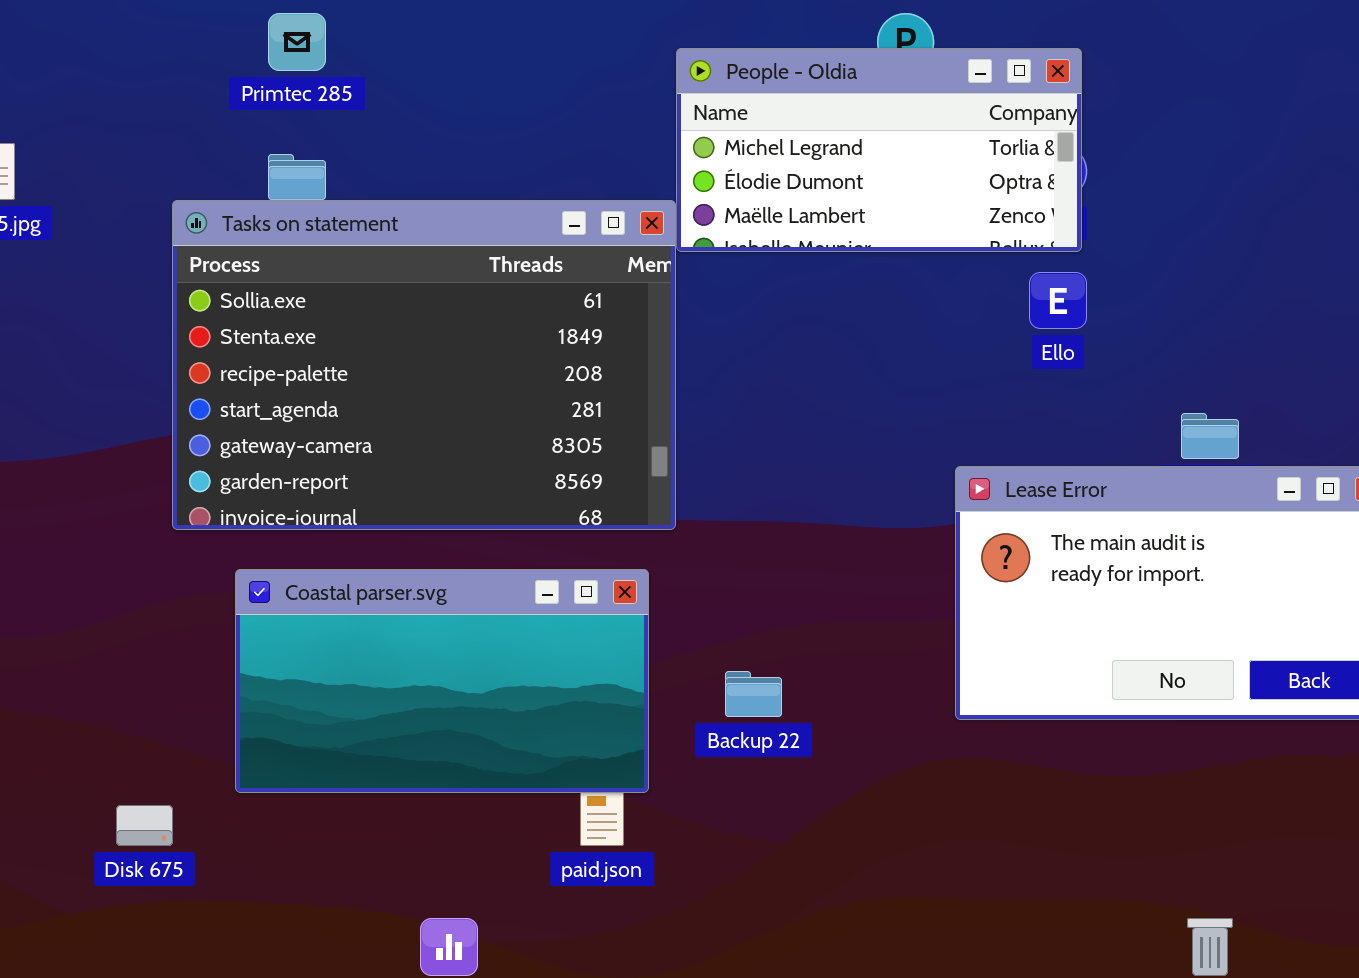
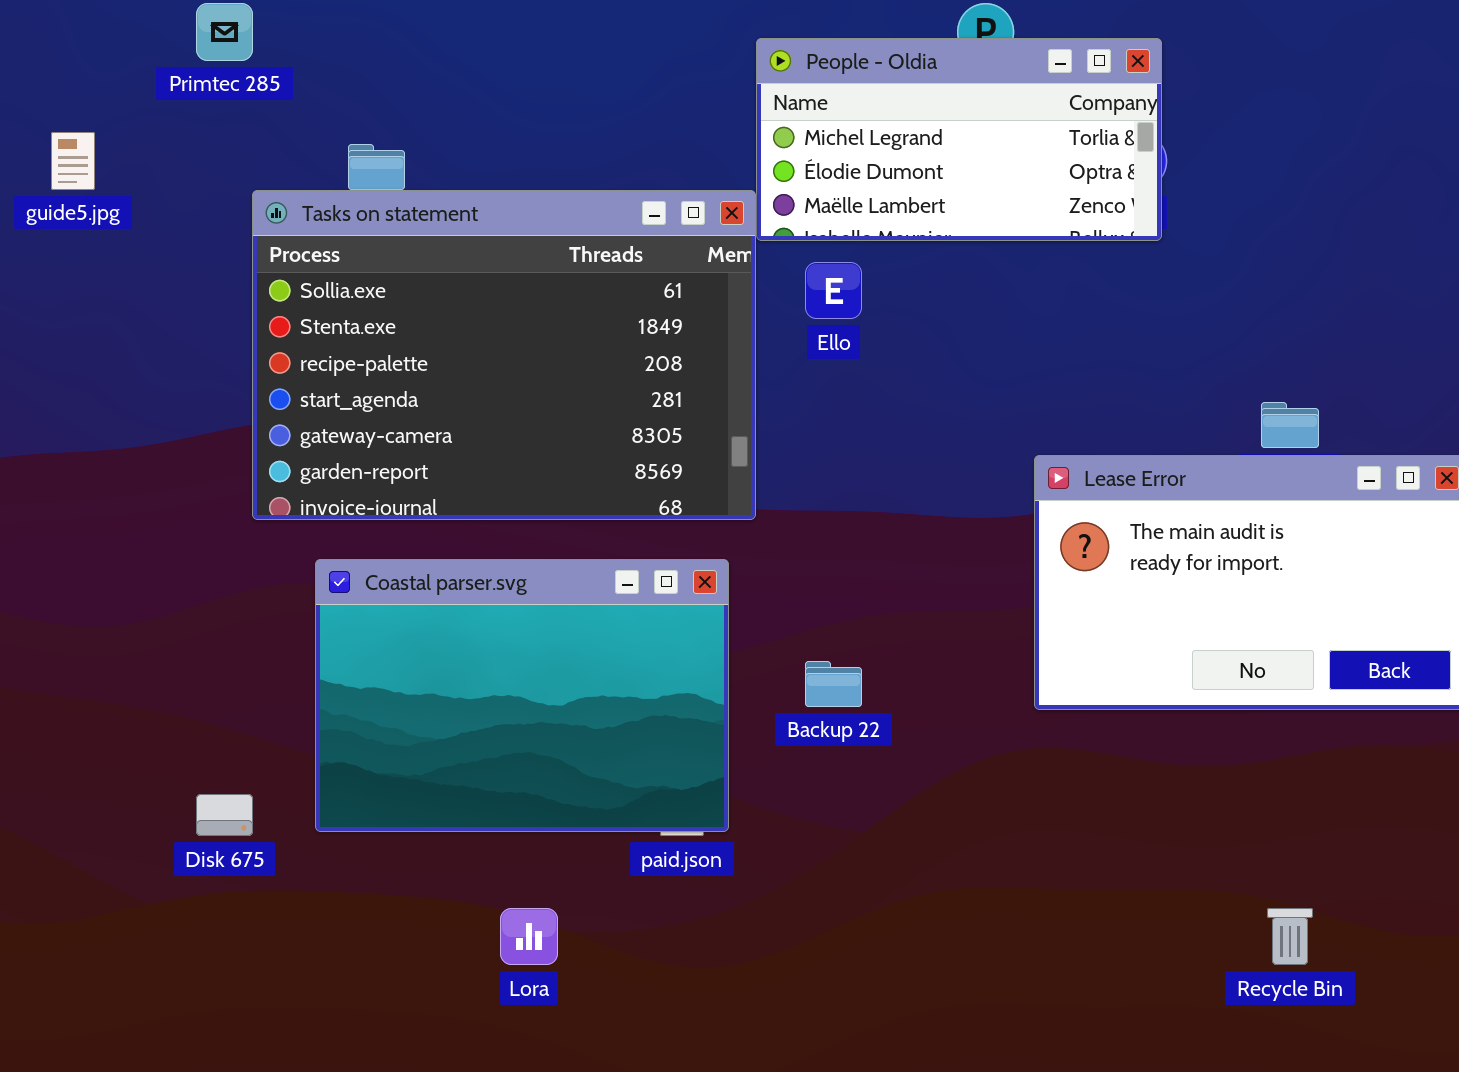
Primtec 285: [268,13,326,71] -> [196,3,253,61], moved
Ello: [1029,272,1087,329] -> [805,262,862,319], moved
Coastal parser.svg: [235,569,649,793] -> [315,559,729,832], resized

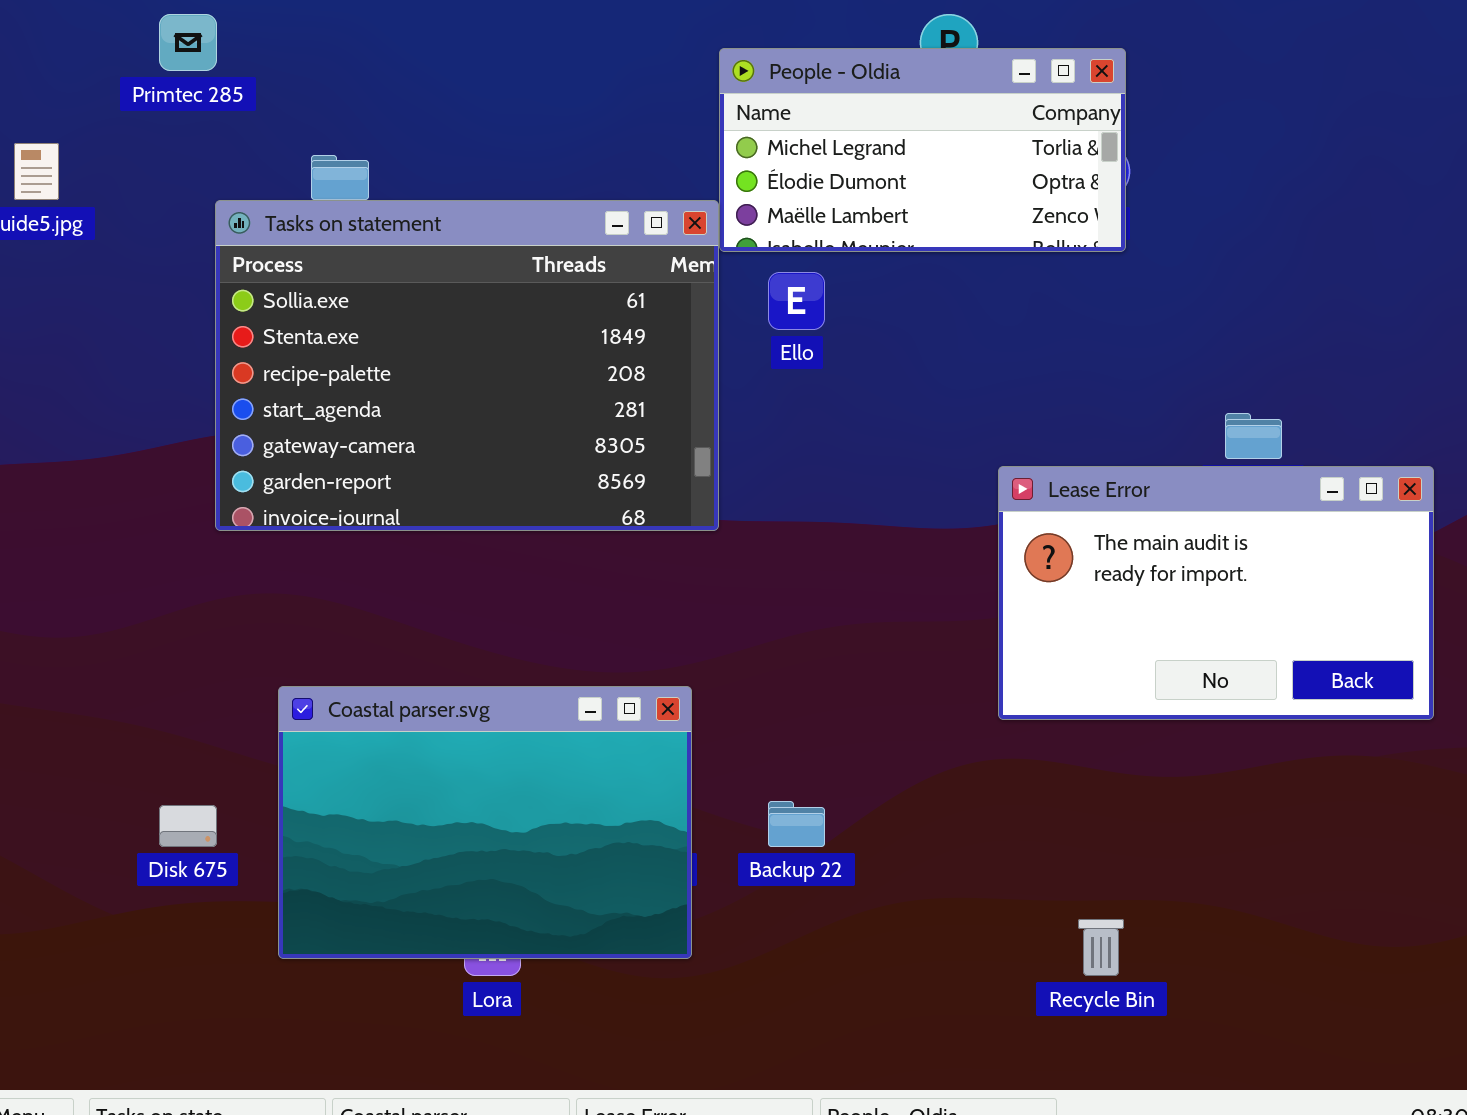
Coastal parser.svg: [315,559,729,832] -> [278,686,692,959], moved
Backup 22: [805,661,862,707] -> [768,801,825,847], moved
Recycle Bin: [1267,908,1313,965] -> [1078,919,1124,976], moved

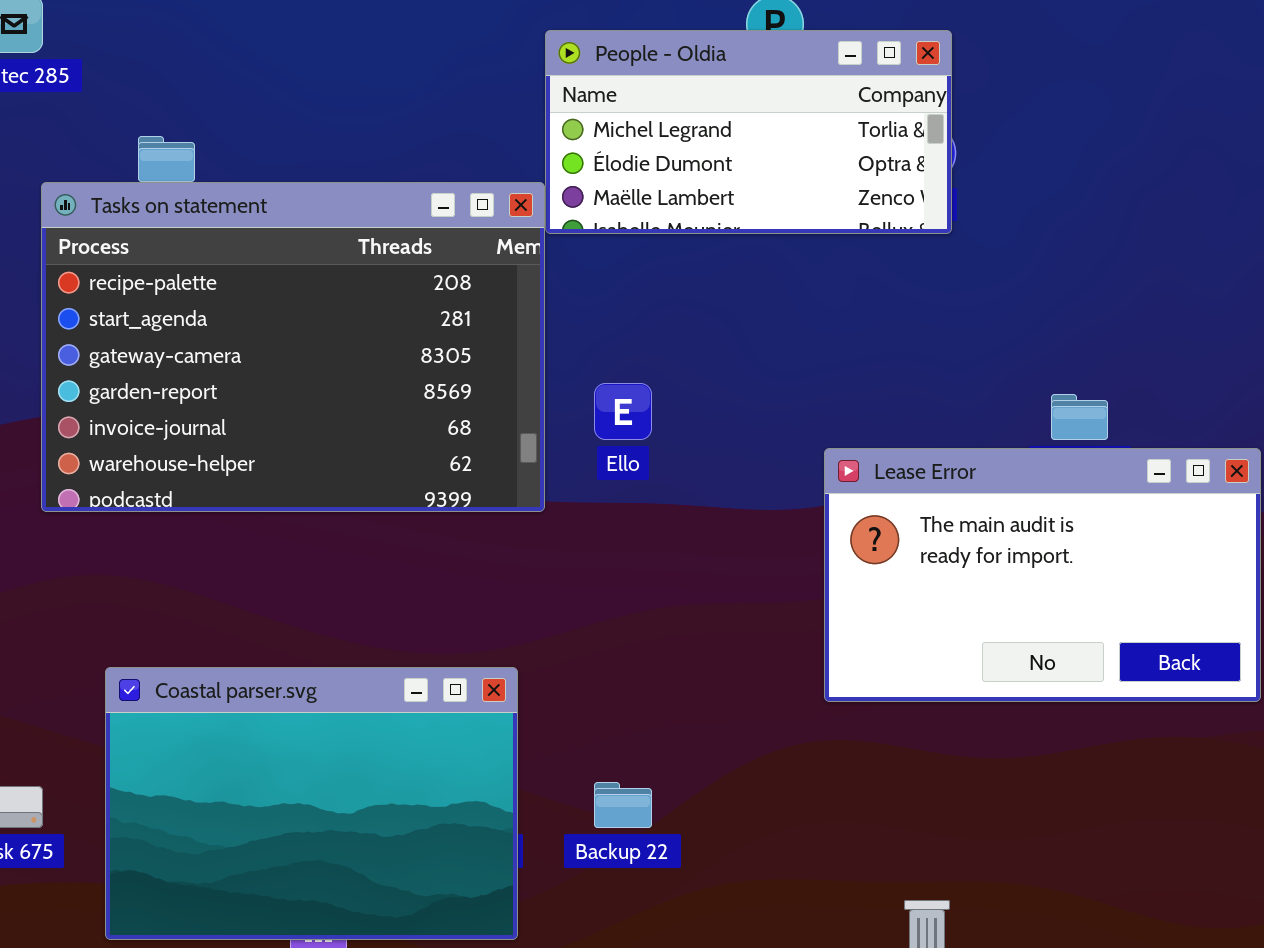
Tasks on statement: [215,200,719,531] -> [41,182,545,512], scrolled down 2 rows
Ello: [768,272,825,330] -> [594,383,652,440], moved

